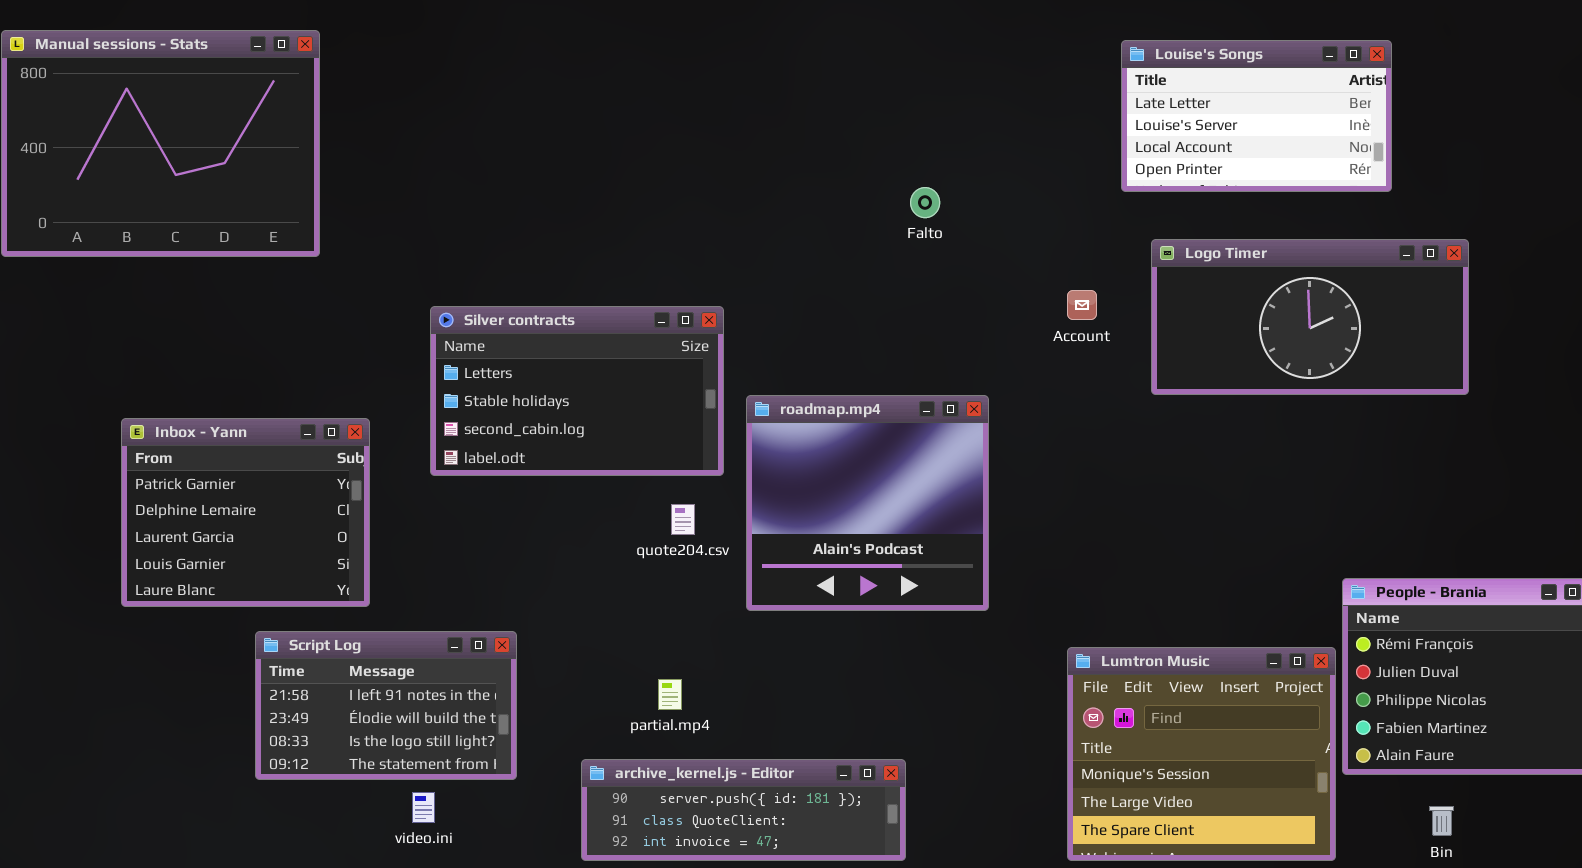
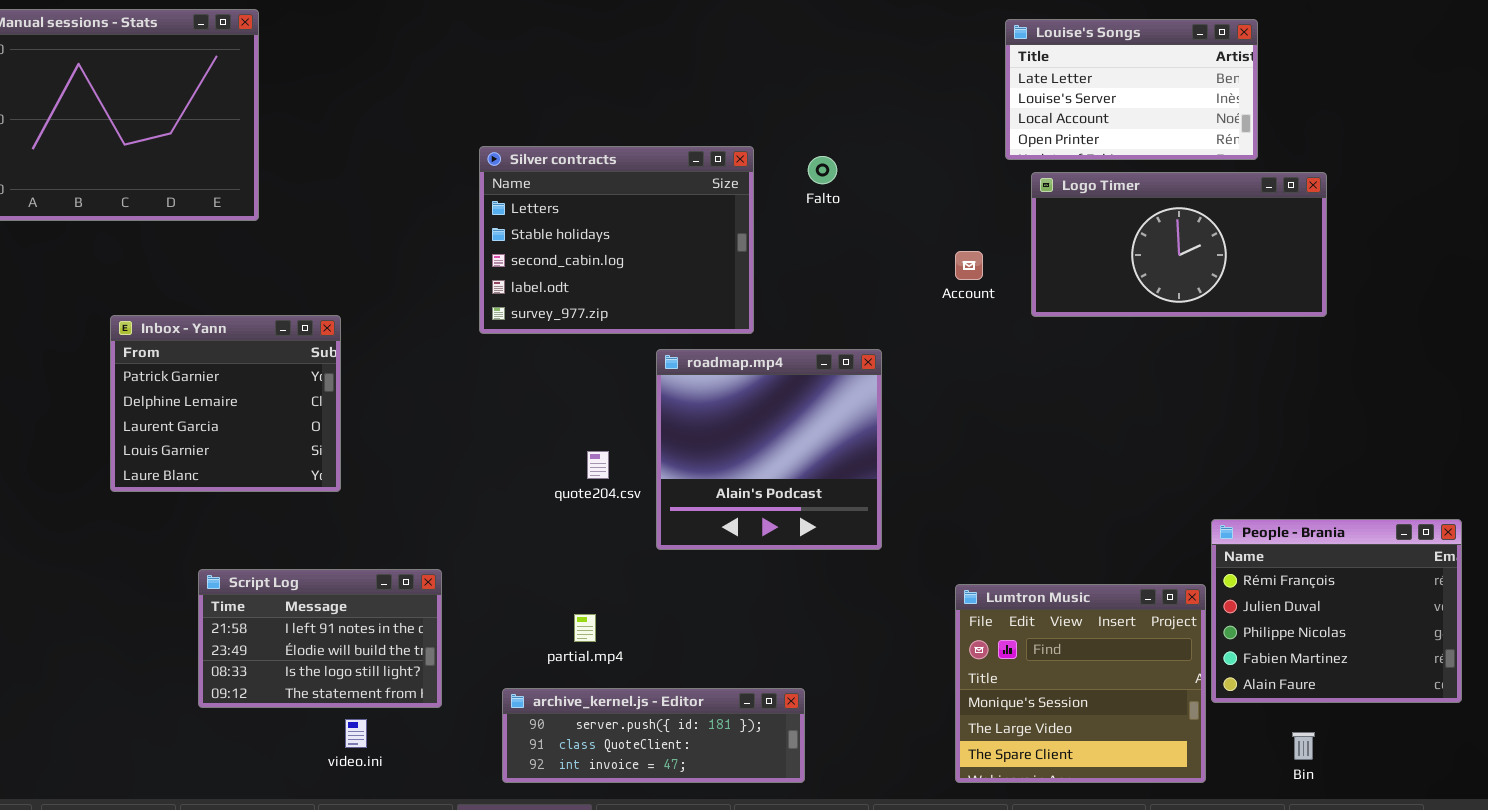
Logo Timer: [1151,239,1469,395] -> [1031,172,1327,317], moved
Silver contracts: [430,306,724,476] -> [479,146,754,334], moved, resized
Inbox - Yann: [121,418,370,607] -> [110,315,341,492], moved

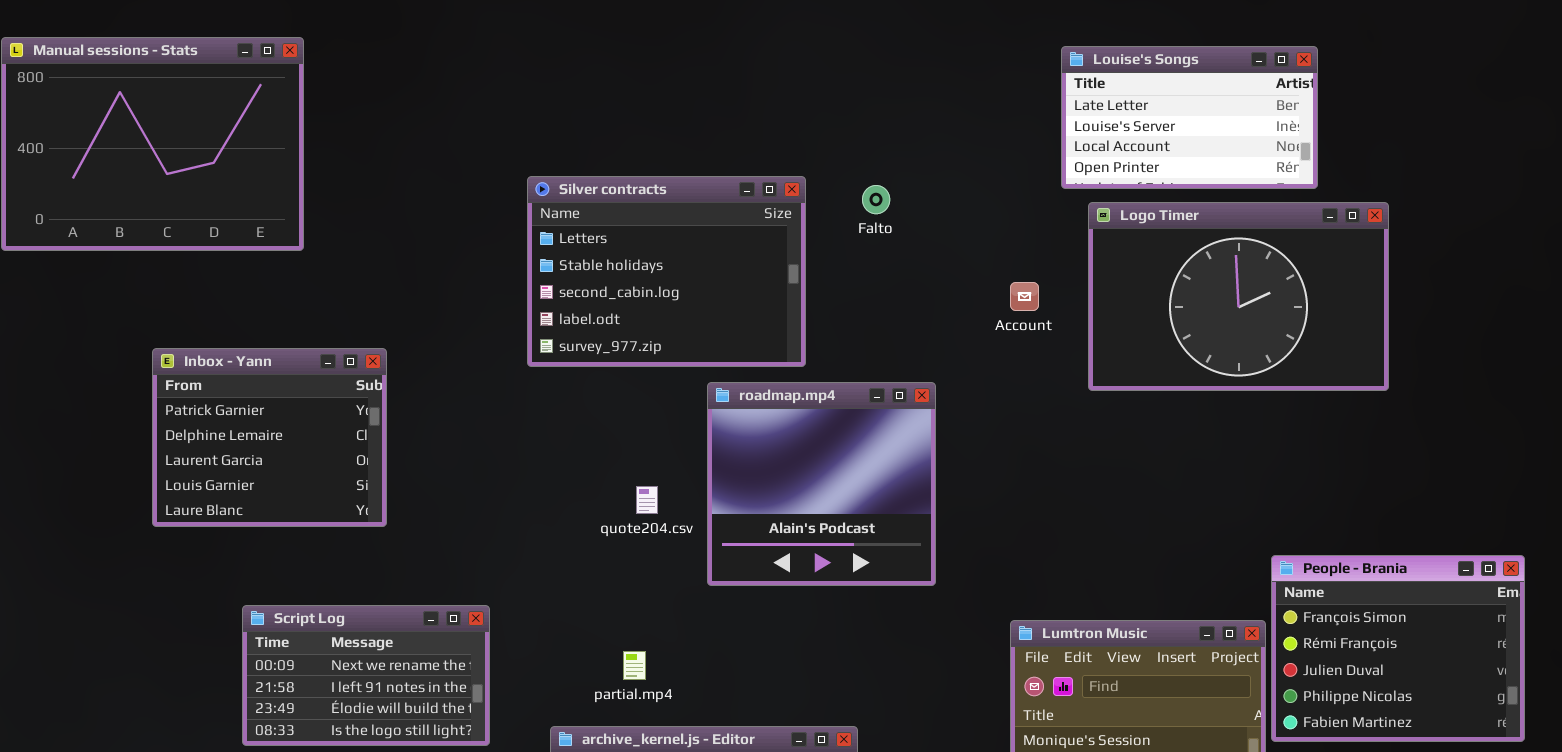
Logo Timer: [1031,172,1327,317] -> [1088,202,1389,391], resized
People - Brania: [1211,519,1462,703] -> [1271,555,1525,742], scrolled up 1 row
Script Log: [198,569,442,708] -> [242,605,490,746], scrolled up 1 row

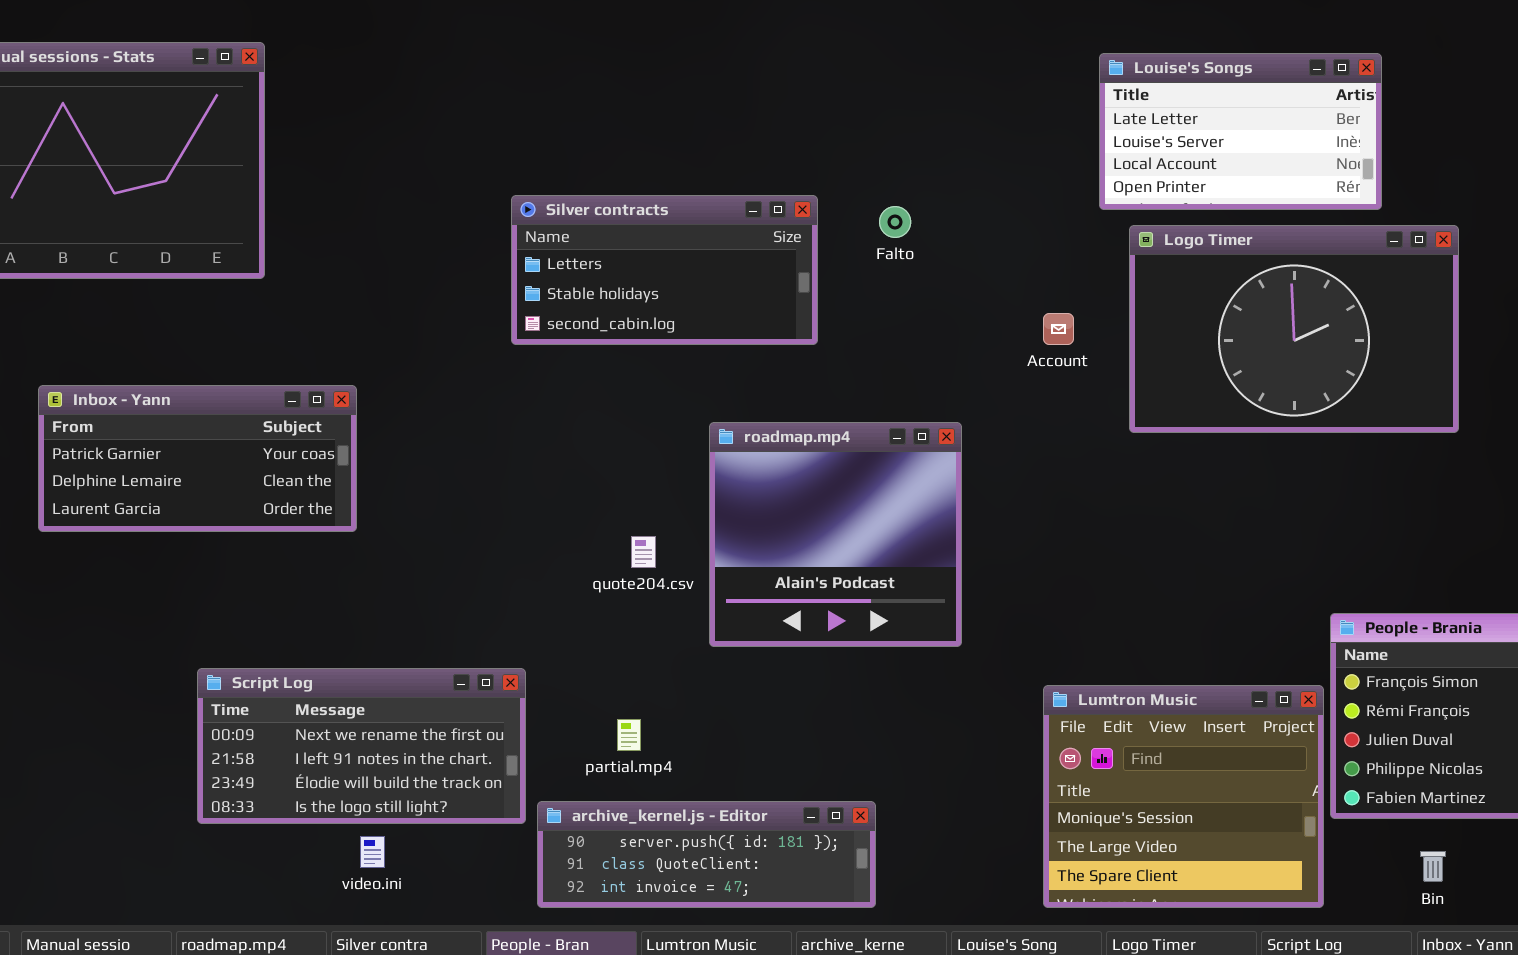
Silver contracts: [527,176,806,367] -> [511,195,818,345], resized
Inbox - Yann: [152,348,387,527] -> [38,385,357,532], resized
Script Log: [242,605,490,746] -> [197,668,526,824], resized

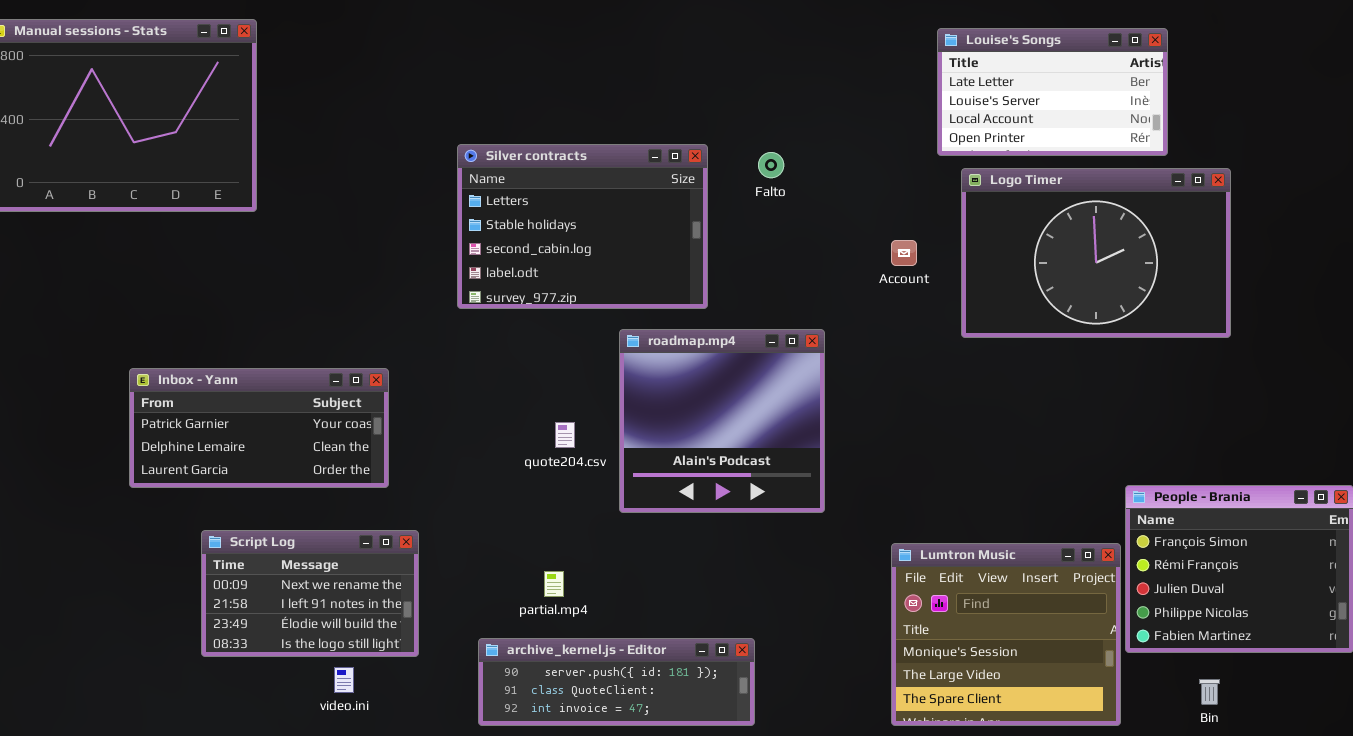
Silver contracts: [511,195,818,345] -> [457,144,708,309], resized
Inbox - Yann: [38,385,357,532] -> [129,368,389,488], moved
Script Log: [197,668,526,824] -> [201,530,419,657], resized

